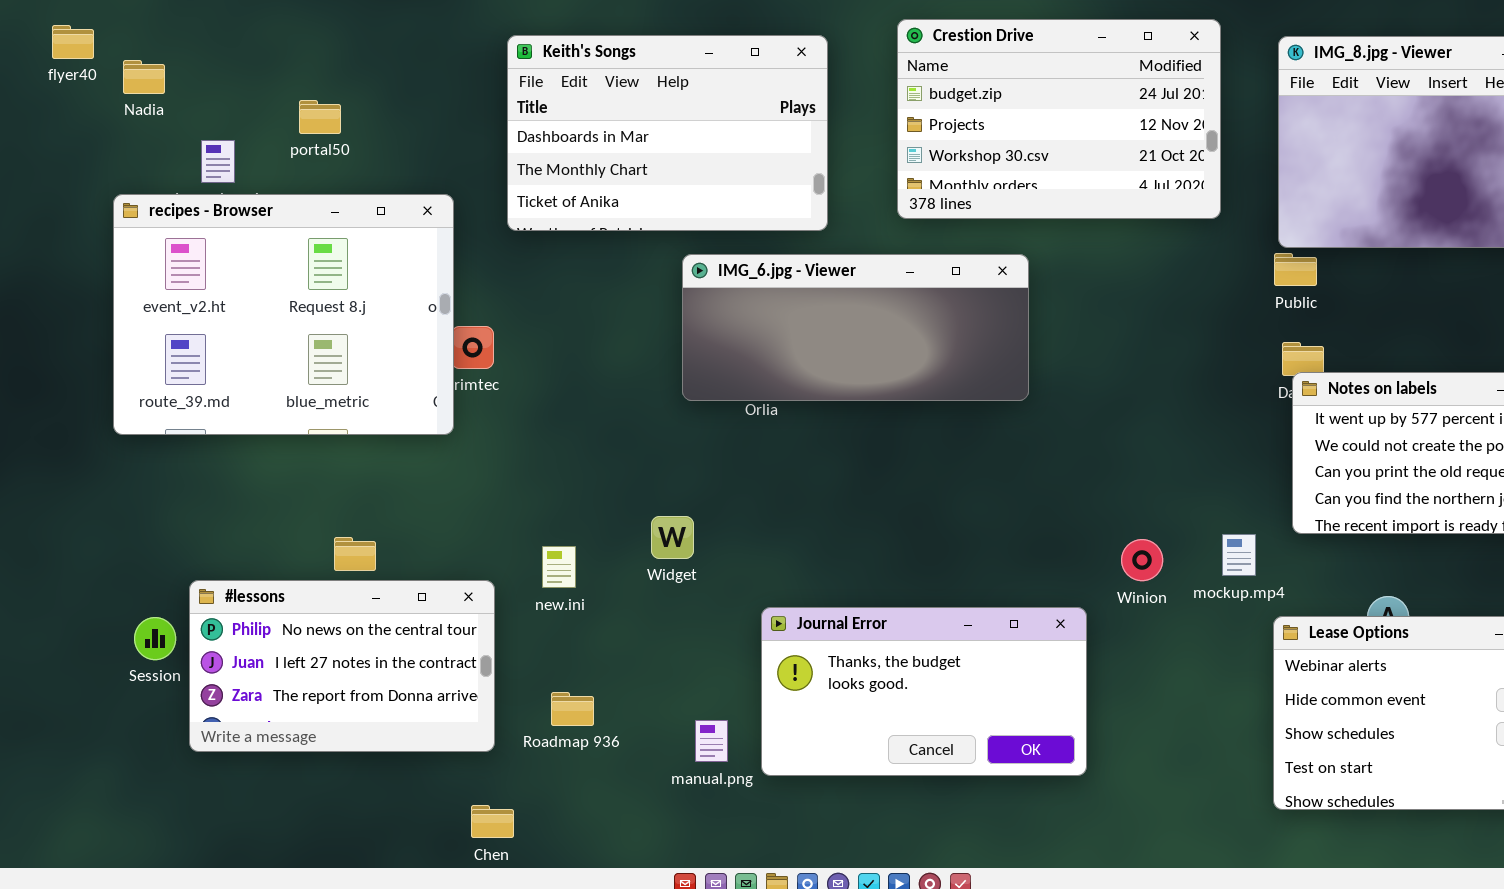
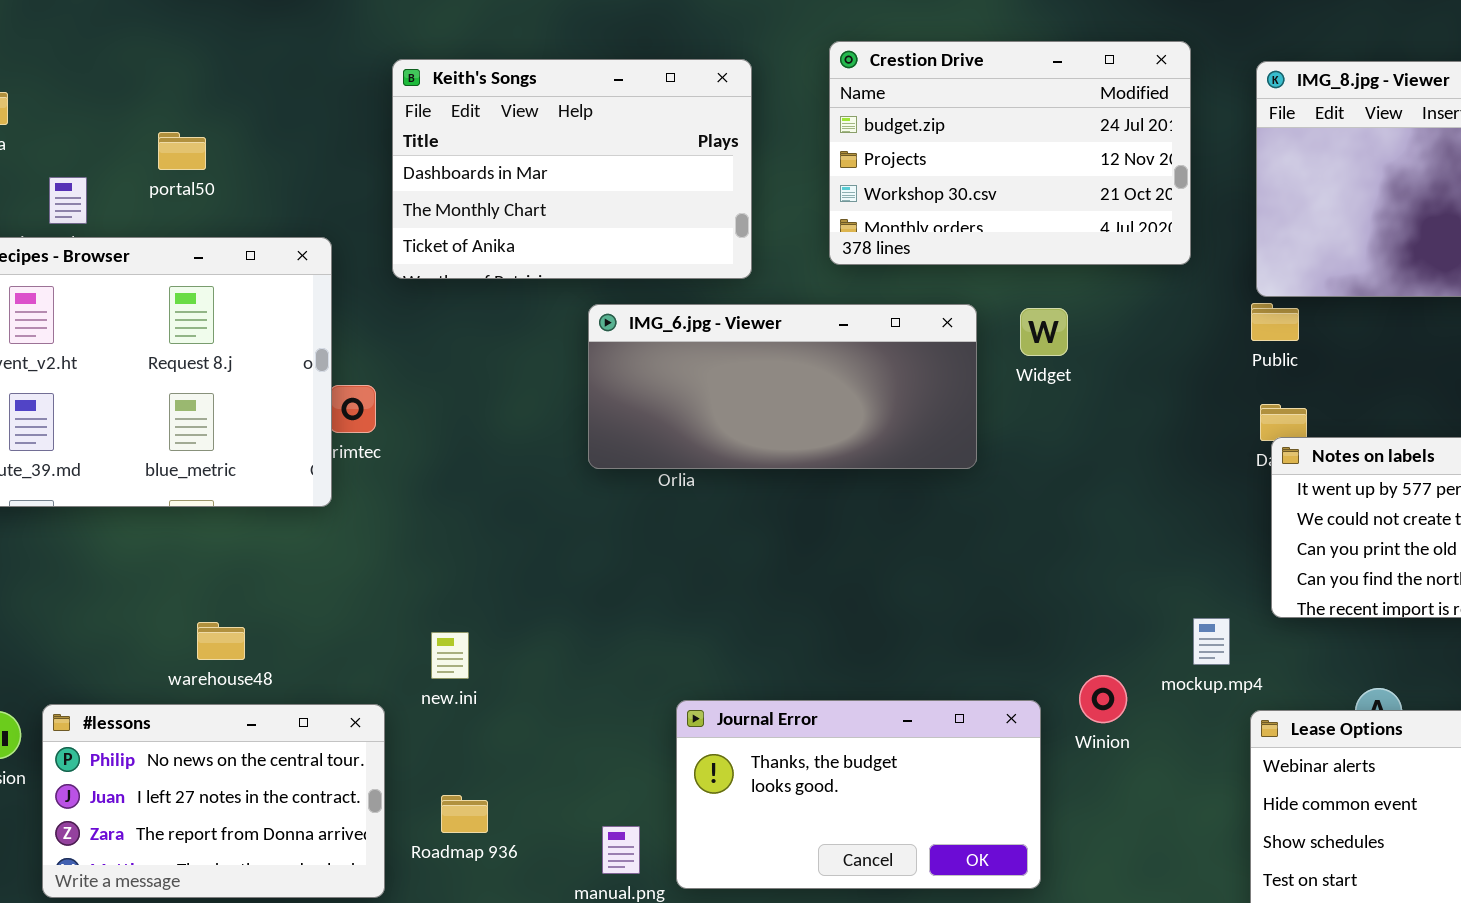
Widget: [651,516,694,559] -> [1020,308,1068,356], moved
Winion: [1121,539,1163,581] -> [1079,675,1127,723], moved
#lessons: [189,580,495,752] -> [42,704,385,898], moved

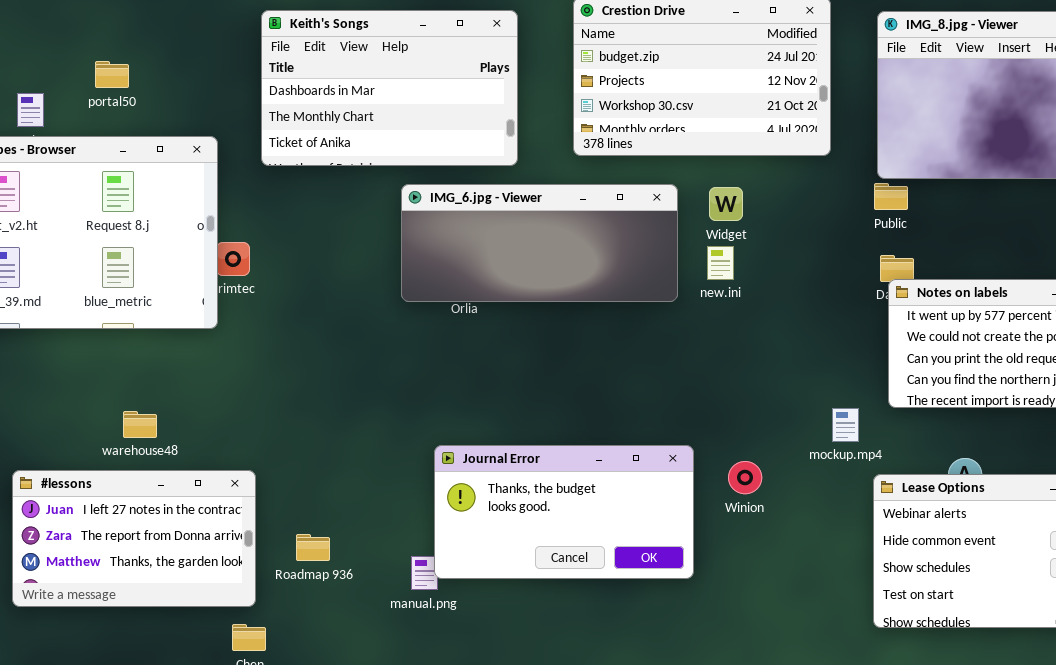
new.ini: [431,632,469,679] -> [707,246,734,280], moved
Winion: [1079,675,1127,723] -> [728,461,762,494], moved
Journal Error: [676,700,1041,889] -> [434,445,694,579], moved
#lessons: [42,704,385,898] -> [12,470,256,607], scrolled down 1 row

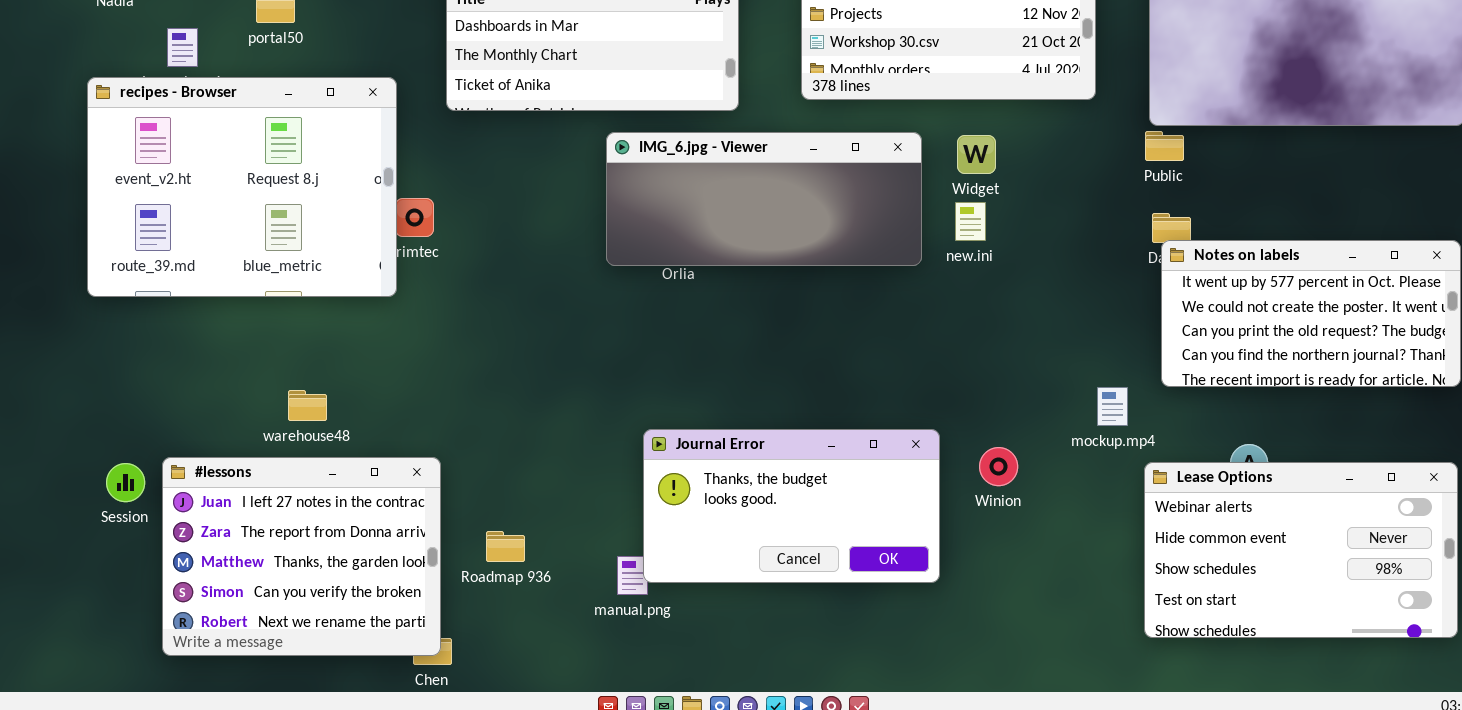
#lessons: [12,470,256,607] -> [162,457,441,656], resized

